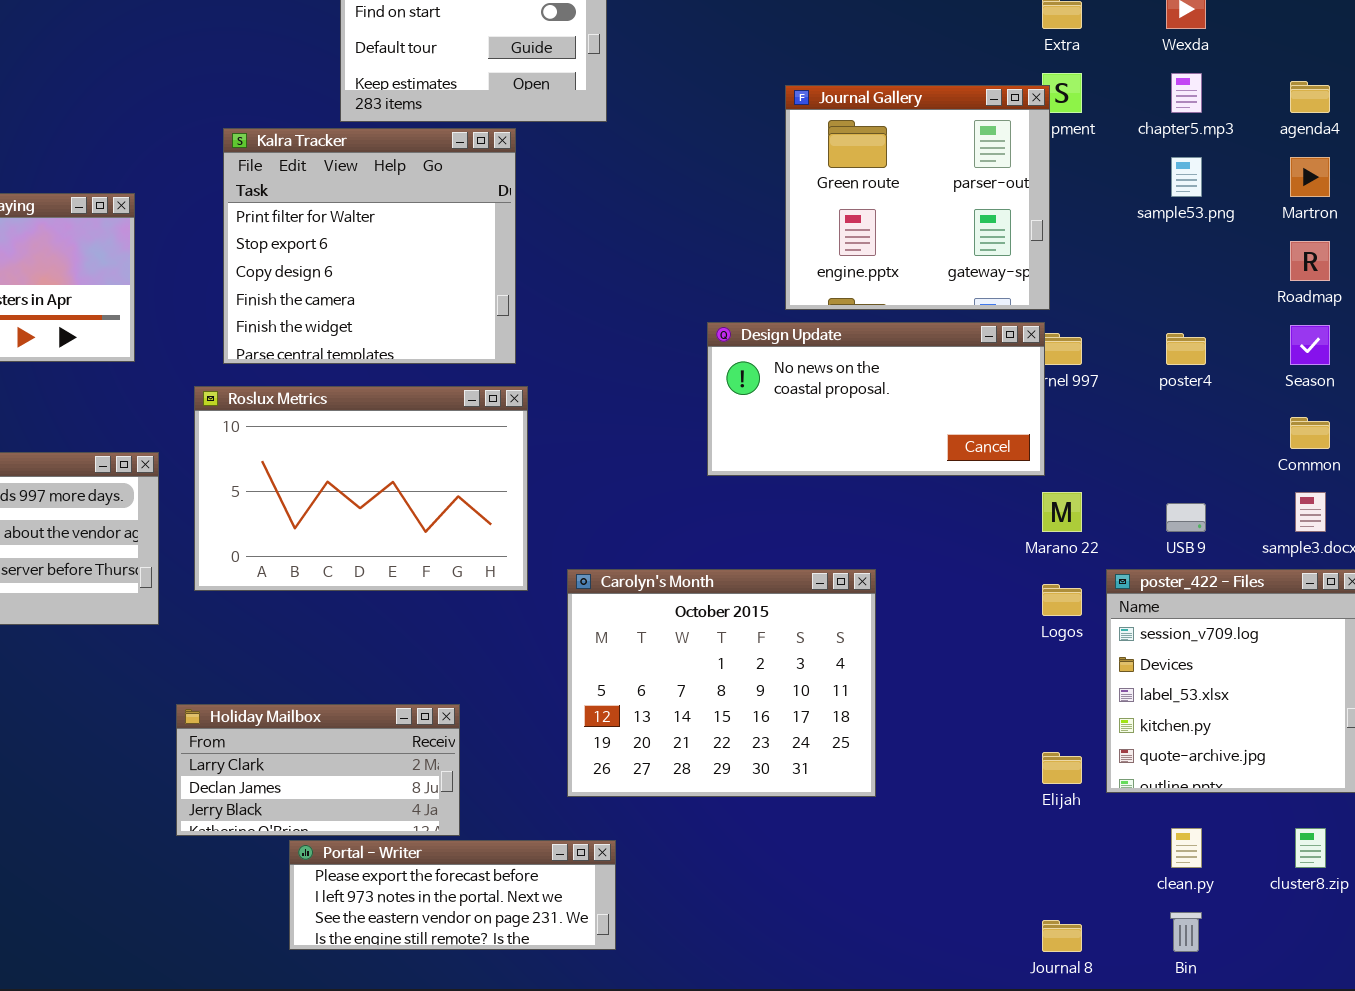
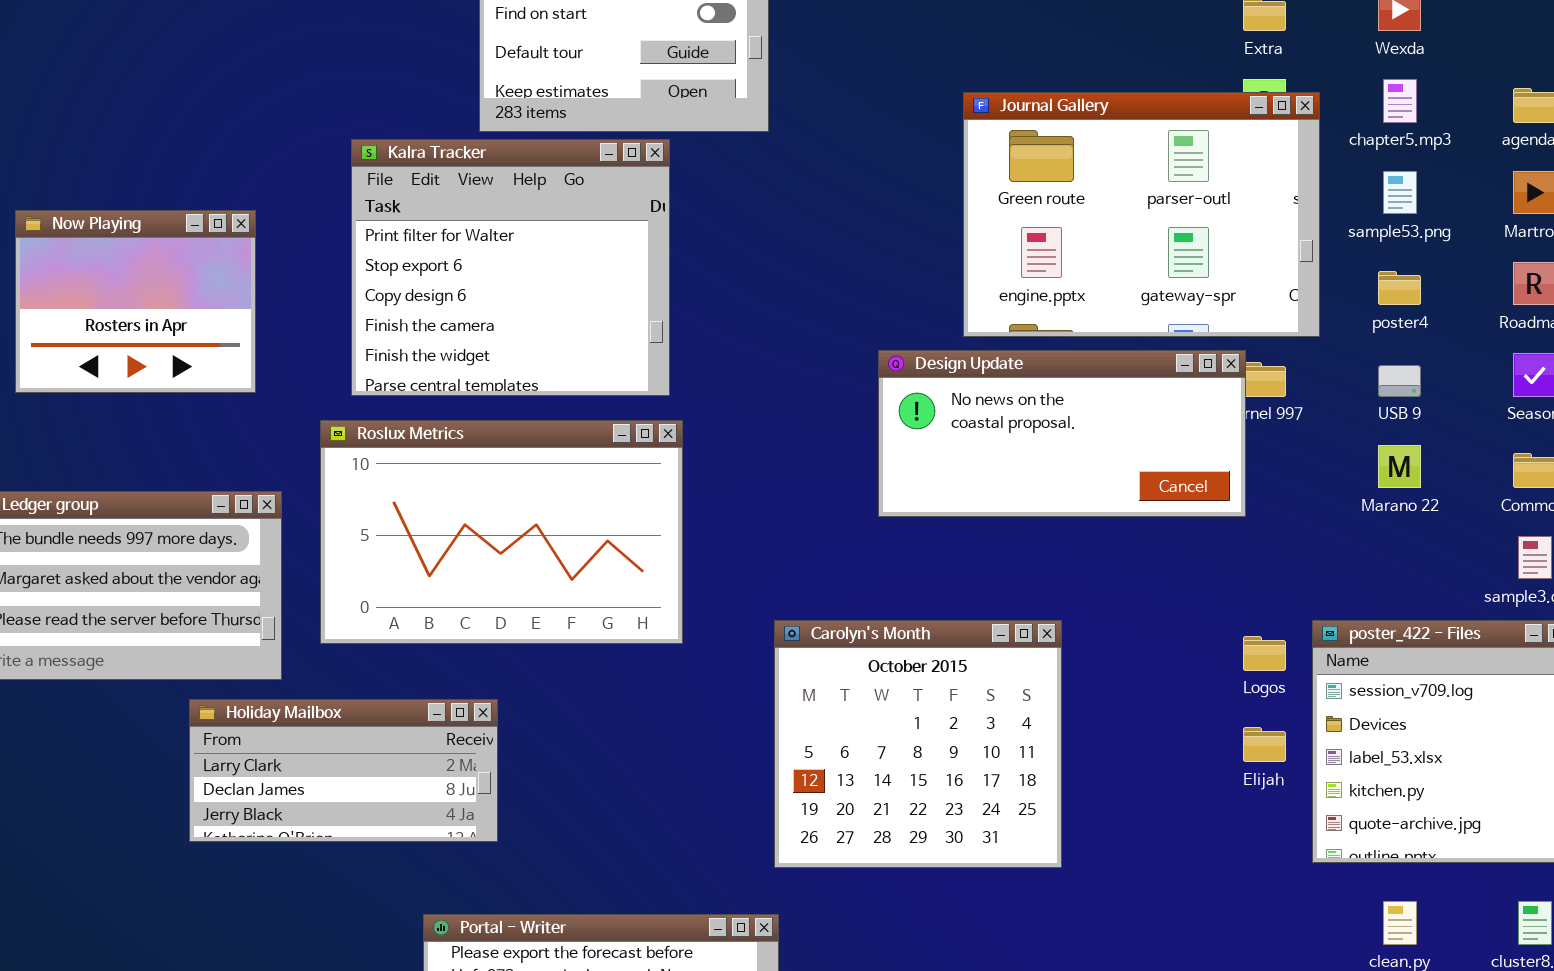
Journal Gallery: [785,85,1050,310] -> [963,92,1320,337], resized
poster4: [1166,333,1206,365] -> [1378,271,1421,305], moved
Marano 22: [1042,492,1082,532] -> [1378,445,1421,488], moved
USB 9: [1166,503,1206,532] -> [1378,365,1421,397], moved
Carolyn's Month: [567,569,876,797] -> [774,620,1062,868], resized
Holiday Mailbox: [176,704,460,836] -> [189,699,498,842], moved
Elijah: [1042,752,1082,784] -> [1243,727,1286,762], moved

